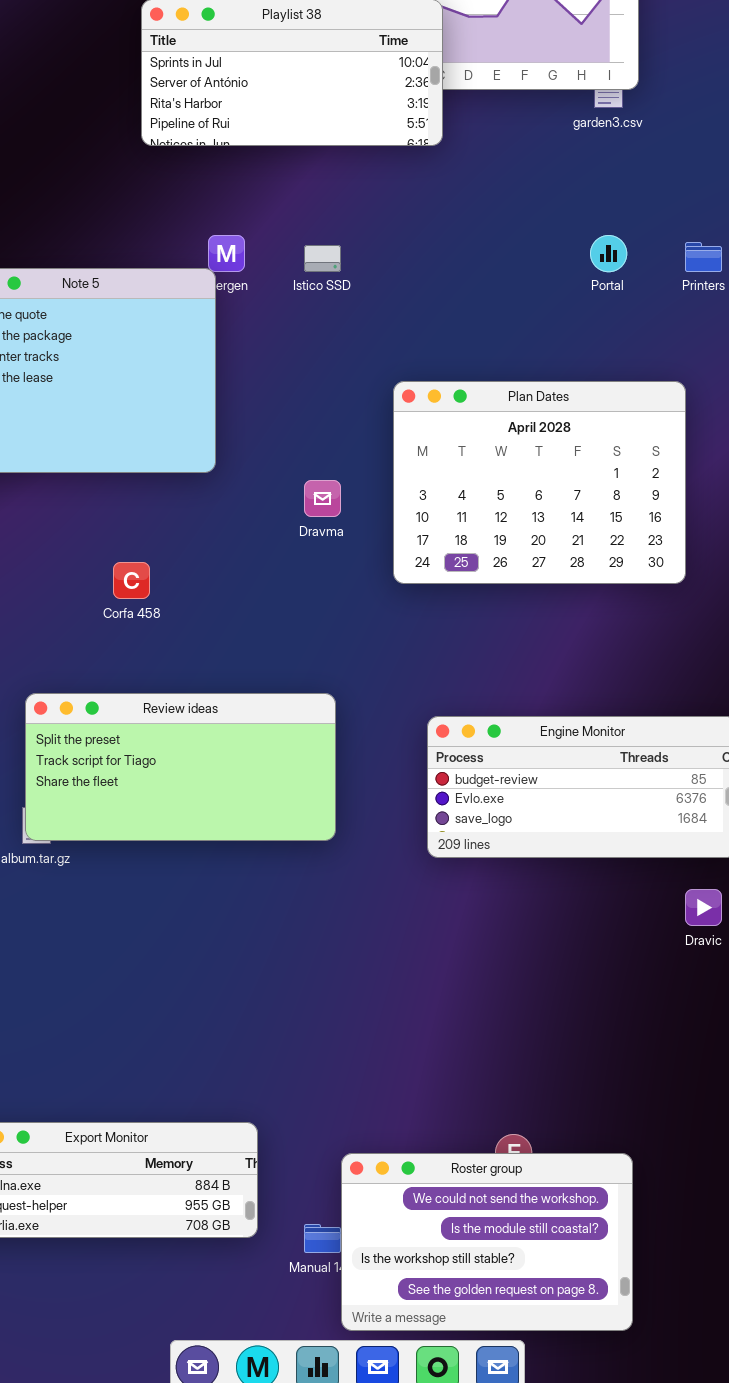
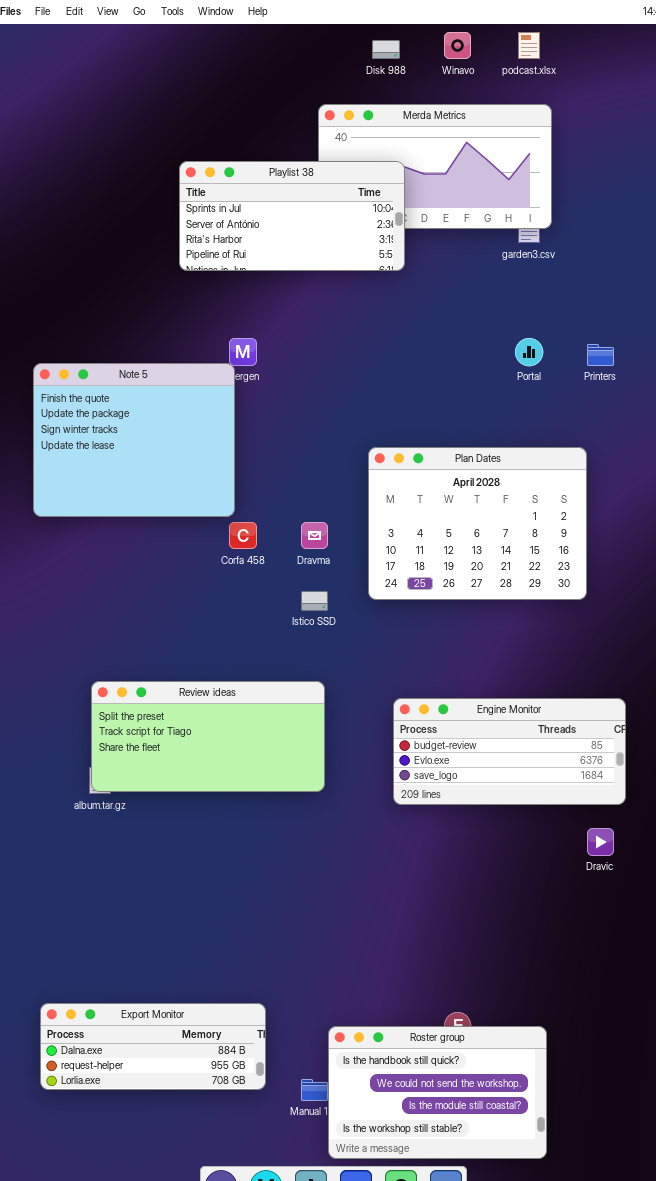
Istico SSD: [304,245,341,272] -> [301,591,328,611], moved
Corfa 458: [113,562,150,599] -> [229,522,257,549], moved
Roster group: [341,1153,633,1331] -> [328,1026,547,1159], scrolled up 1 row

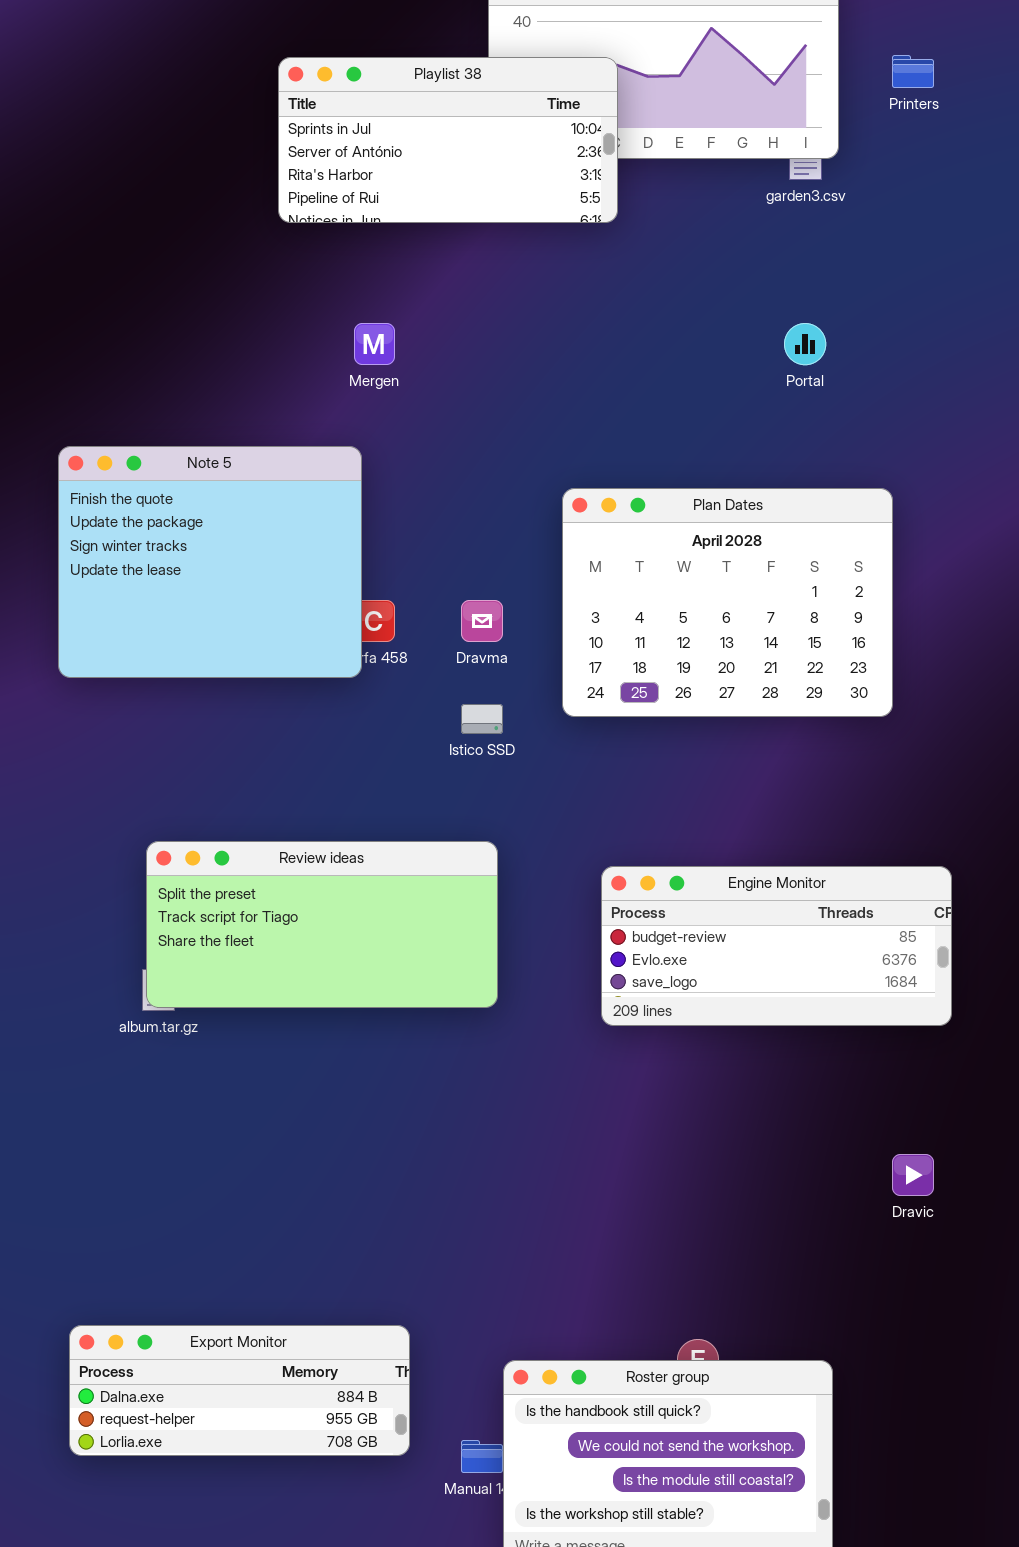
Printers: [587,344,614,366] -> [892,55,934,88], moved
Note 5: [33,363,235,517] -> [58,446,362,678], moved
Dravic: [587,828,614,856] -> [892,1154,934,1196], moved

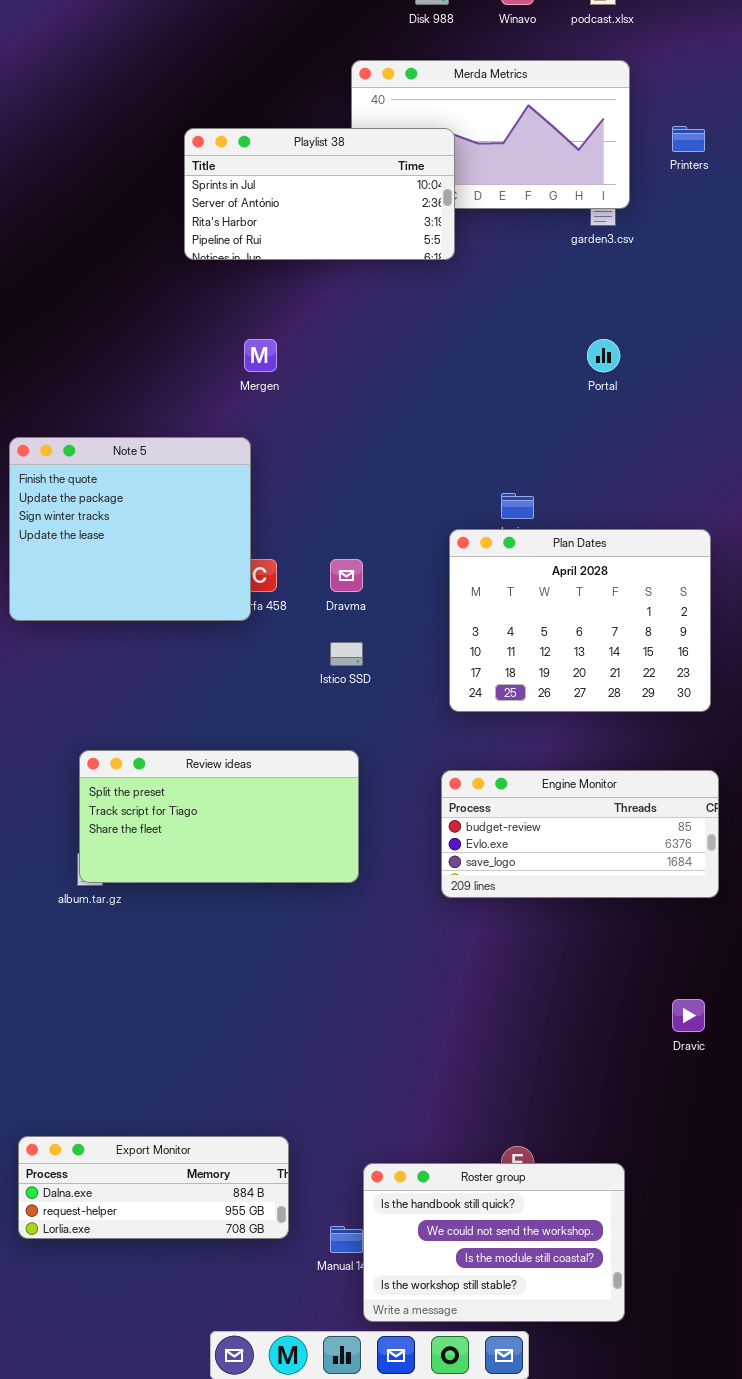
Plan Dates: [562,488,893,717] -> [449,529,711,712], moved

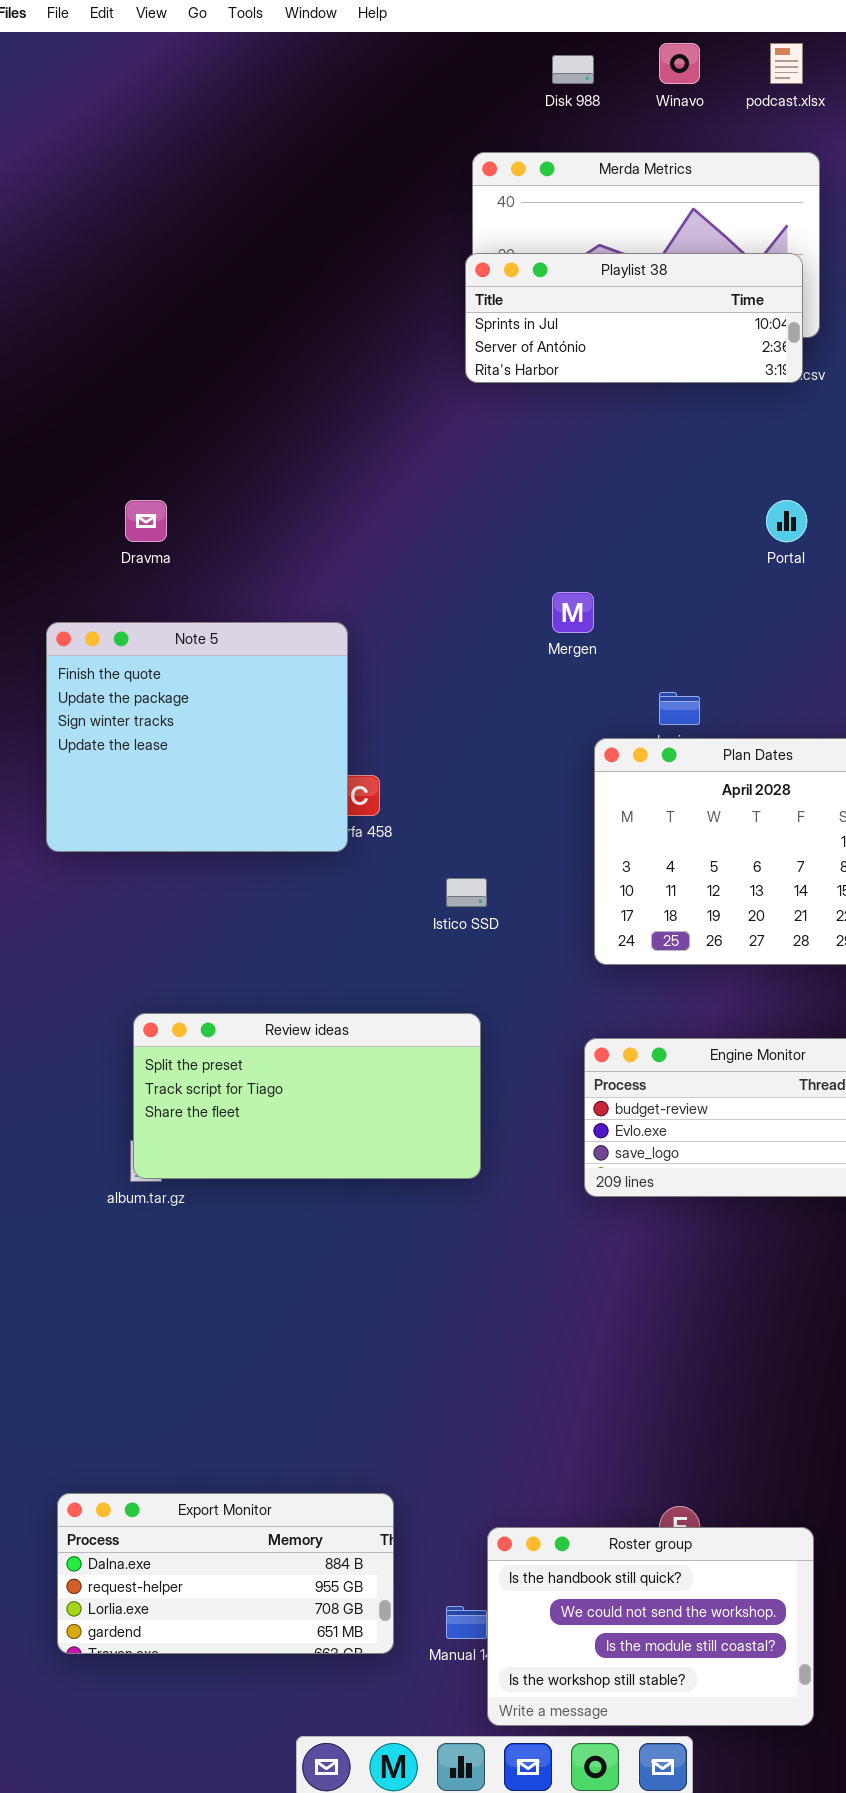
Playlist 38: [184,128,455,260] -> [465,253,803,383], moved, resized
Mergen: [244,339,277,372] -> [552,592,594,633], moved
Dravma: [330,559,363,592] -> [125,500,167,542], moved
Export Monitor: [18,1136,289,1239] -> [57,1493,394,1654], resized

